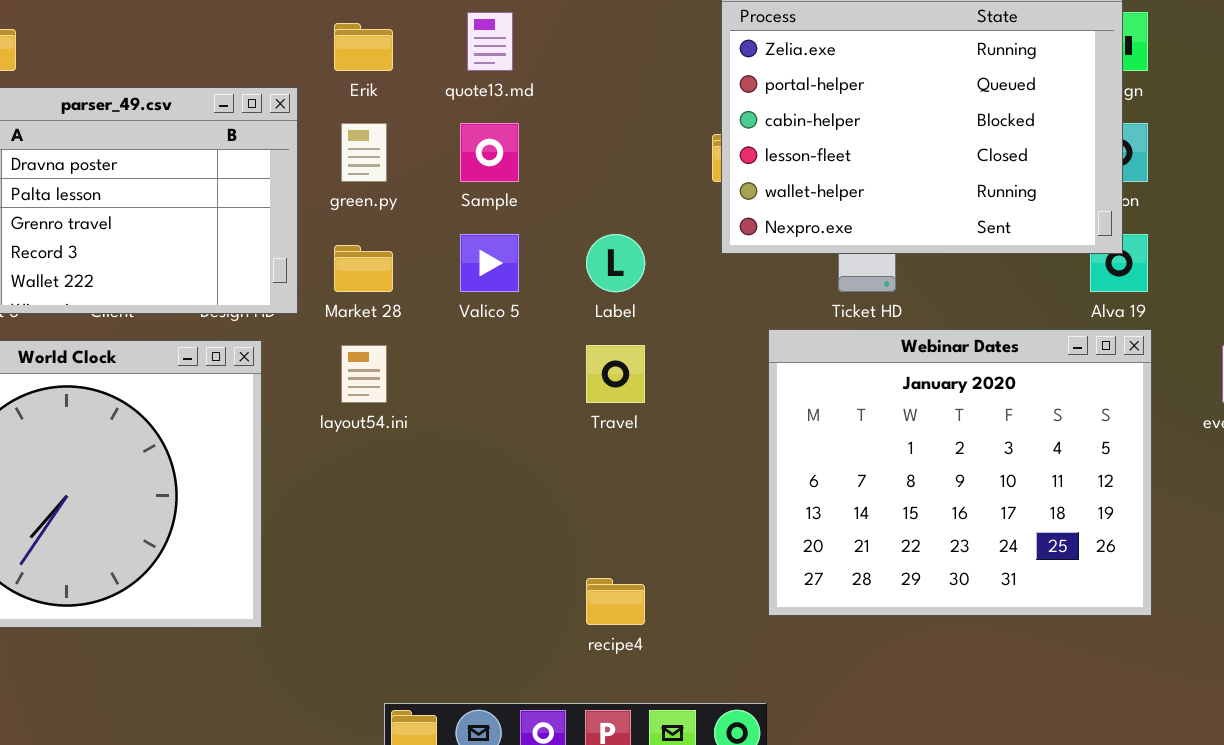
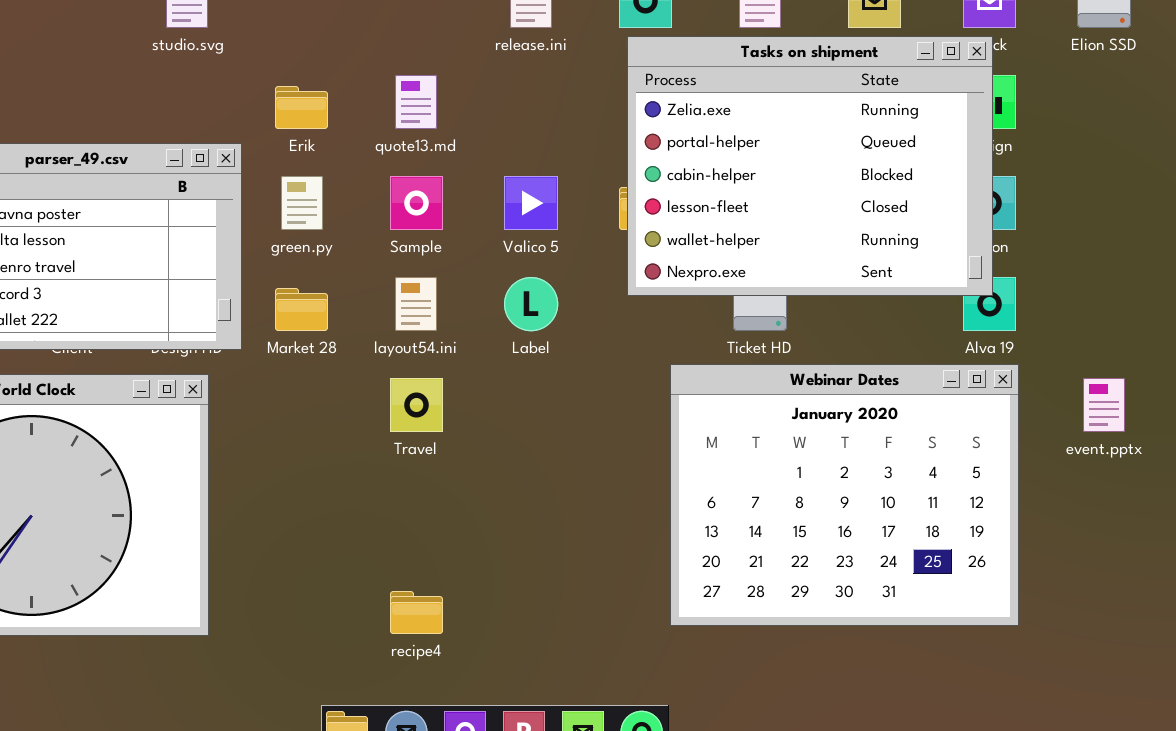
Valico 5: [460,234,519,292] -> [504,176,558,230], moved
layout54.ini: [341,345,387,403] -> [395,277,437,331], moved
Travel: [586,345,645,403] -> [390,378,443,432], moved
recipe4: [586,578,645,625] -> [390,591,443,634], moved

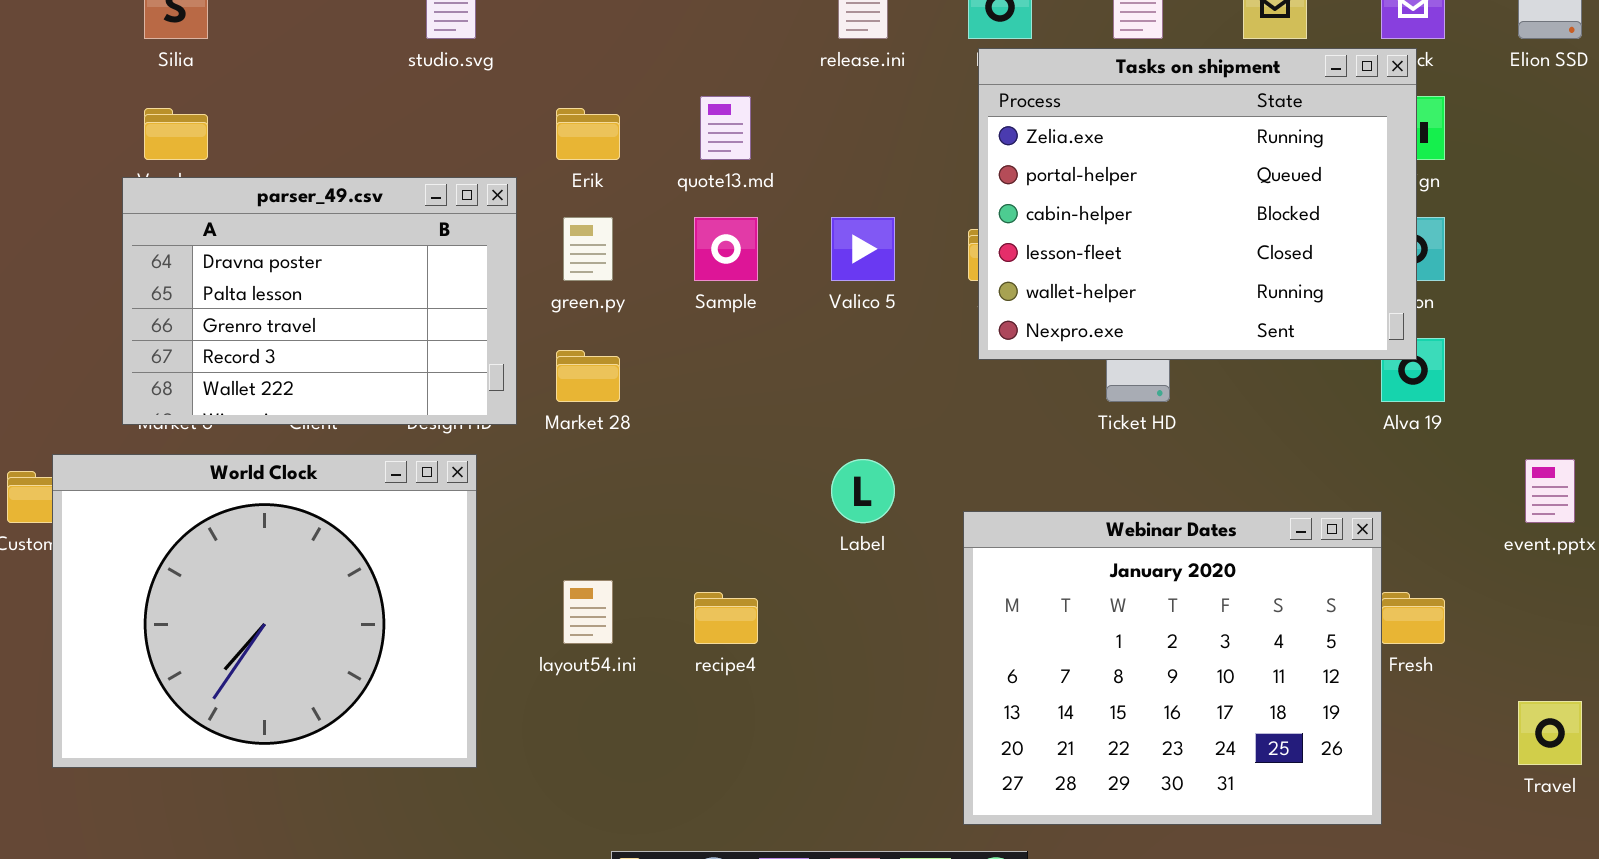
layout54.ini: [395,277,437,331] -> [563,580,613,644], moved
Label: [504,277,558,331] -> [831,459,895,523], moved
Webinar Dates: [670,364,1019,626] -> [963,511,1382,825], moved
Travel: [390,378,443,432] -> [1518,701,1582,765], moved
recipe4: [390,591,443,634] -> [694,592,758,644], moved

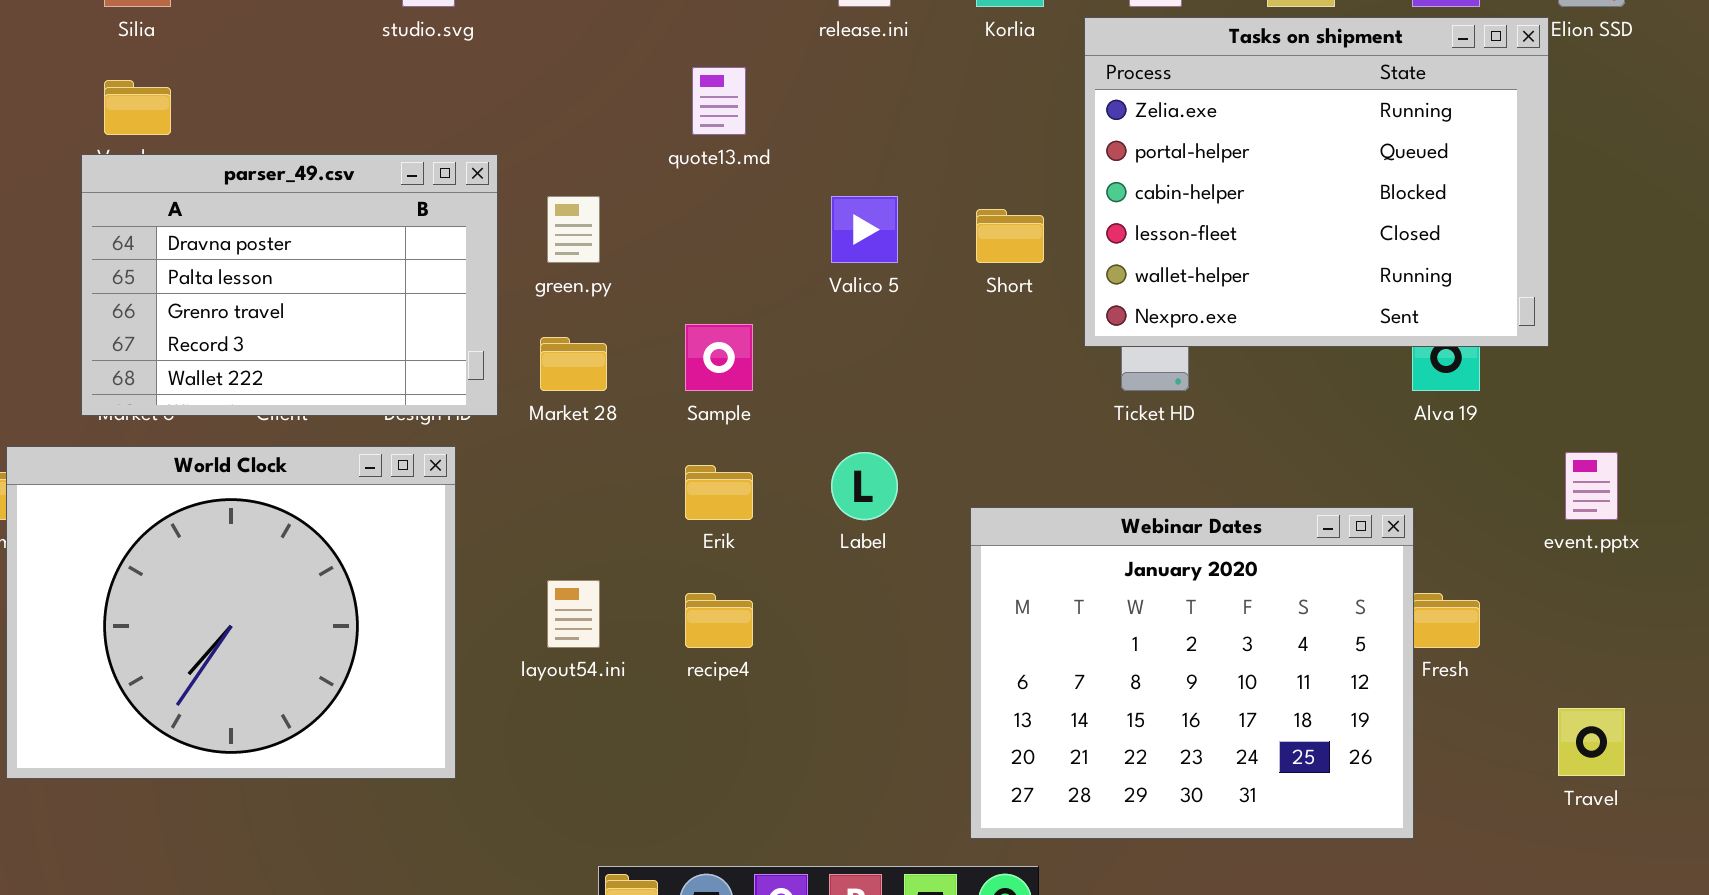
Tasks on shipment: [978,48,1417,360] -> [1084,17,1549,347], moved
Erik: [556,108,620,160] -> [685,465,753,520], moved
Sample: [694,217,758,281] -> [685,324,753,391], moved

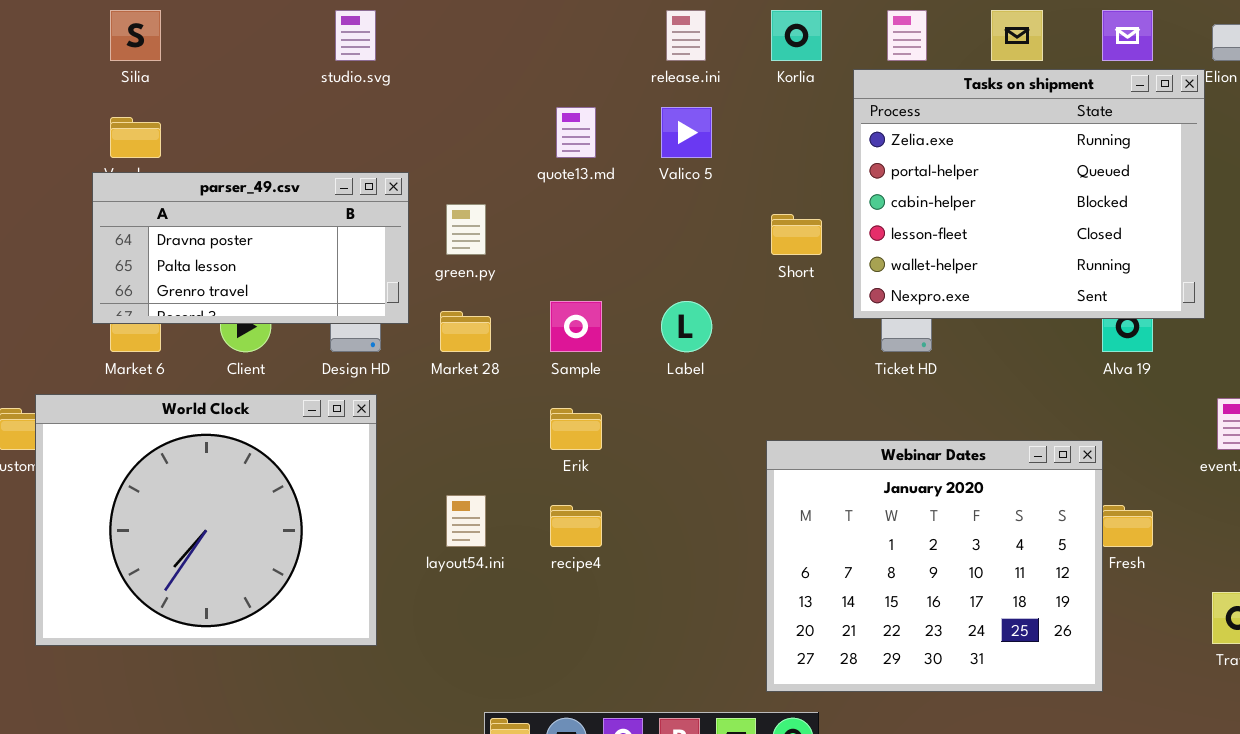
parser_49.csv: [81,154,498,416] -> [92,172,409,324], resized
Valico 5: [831,196,898,263] -> [661,107,712,158], moved
Label: [831,452,898,520] -> [661,301,712,352], moved

